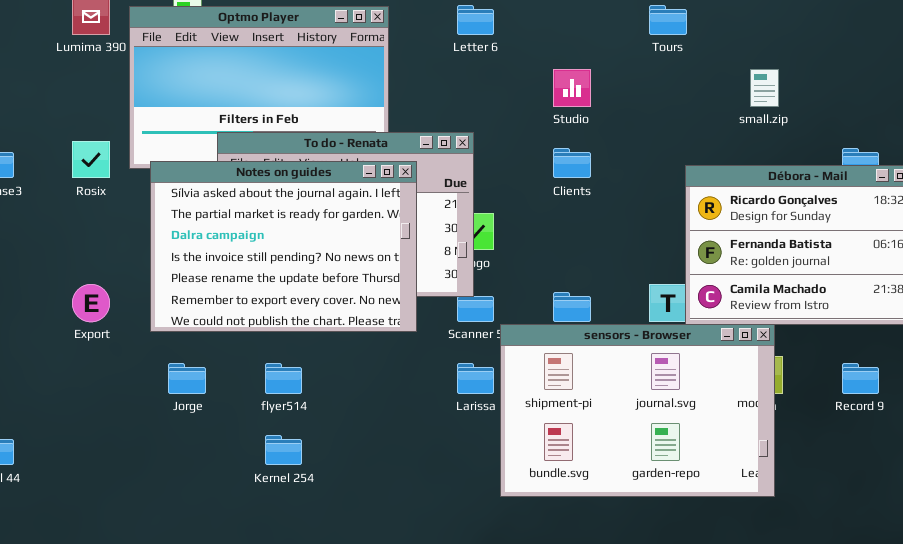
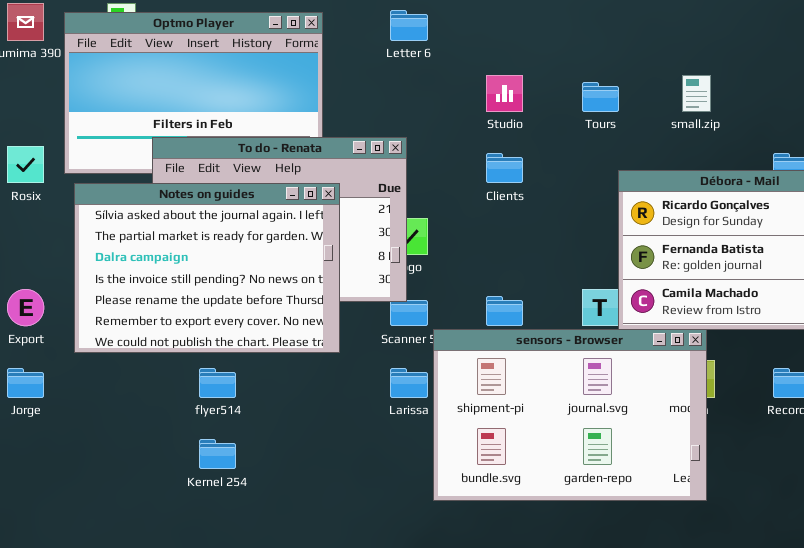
Tours: [649,5,687,35] -> [582,82,619,112], moved
Notes on guides: [150,161,417,332] -> [74,183,340,353], moved
Jorge: [168,363,206,394] -> [7,368,44,398], moved

